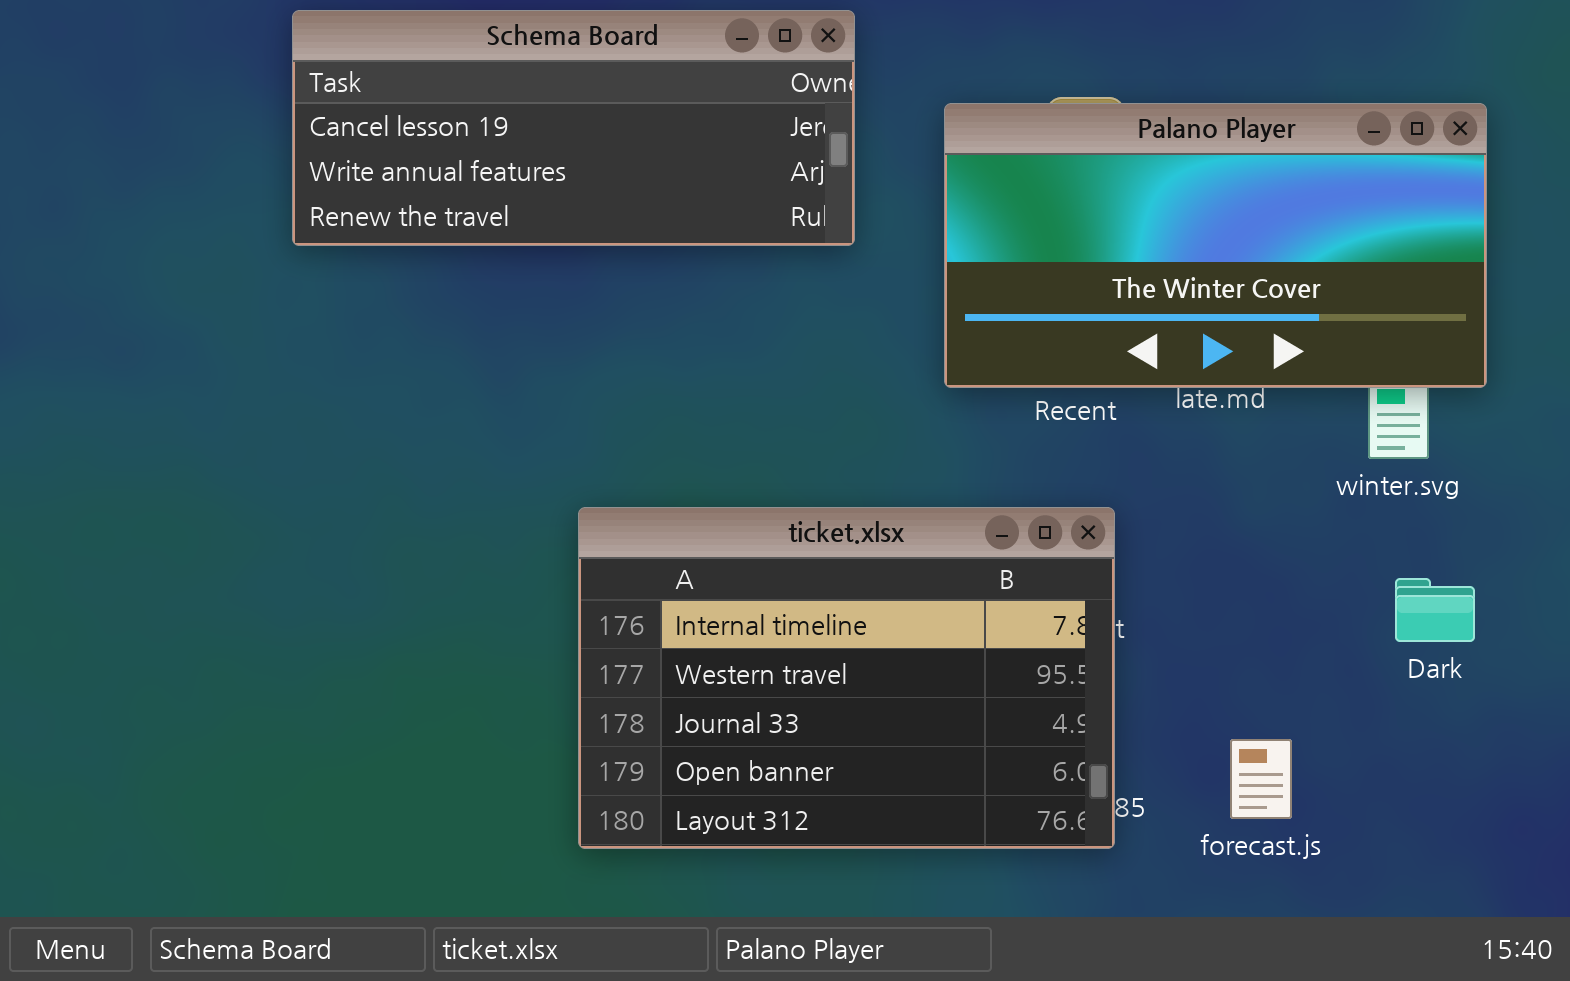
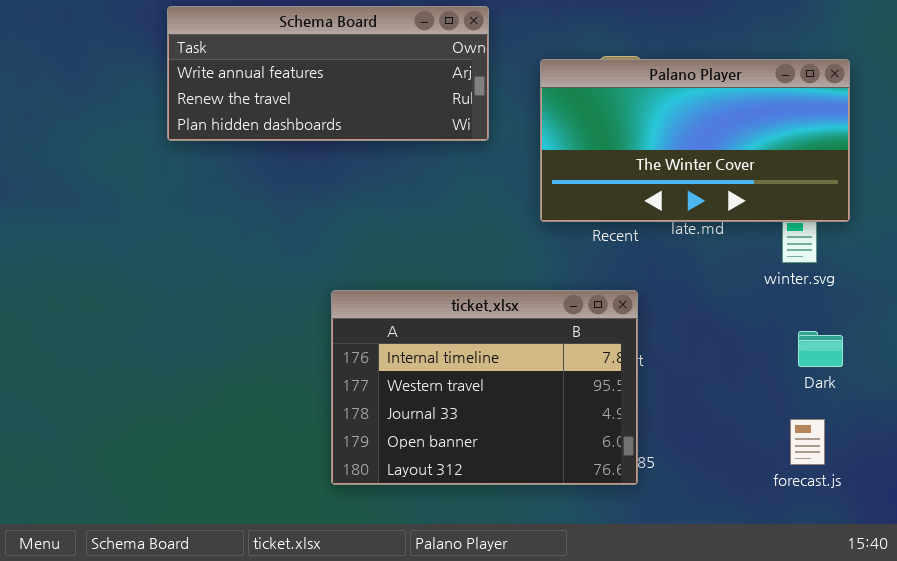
Schema Board: [292,10,855,246] -> [167,6,489,141], scrolled down 1 row
forecast.js: [1230,739,1292,819] -> [790,419,825,465], moved

